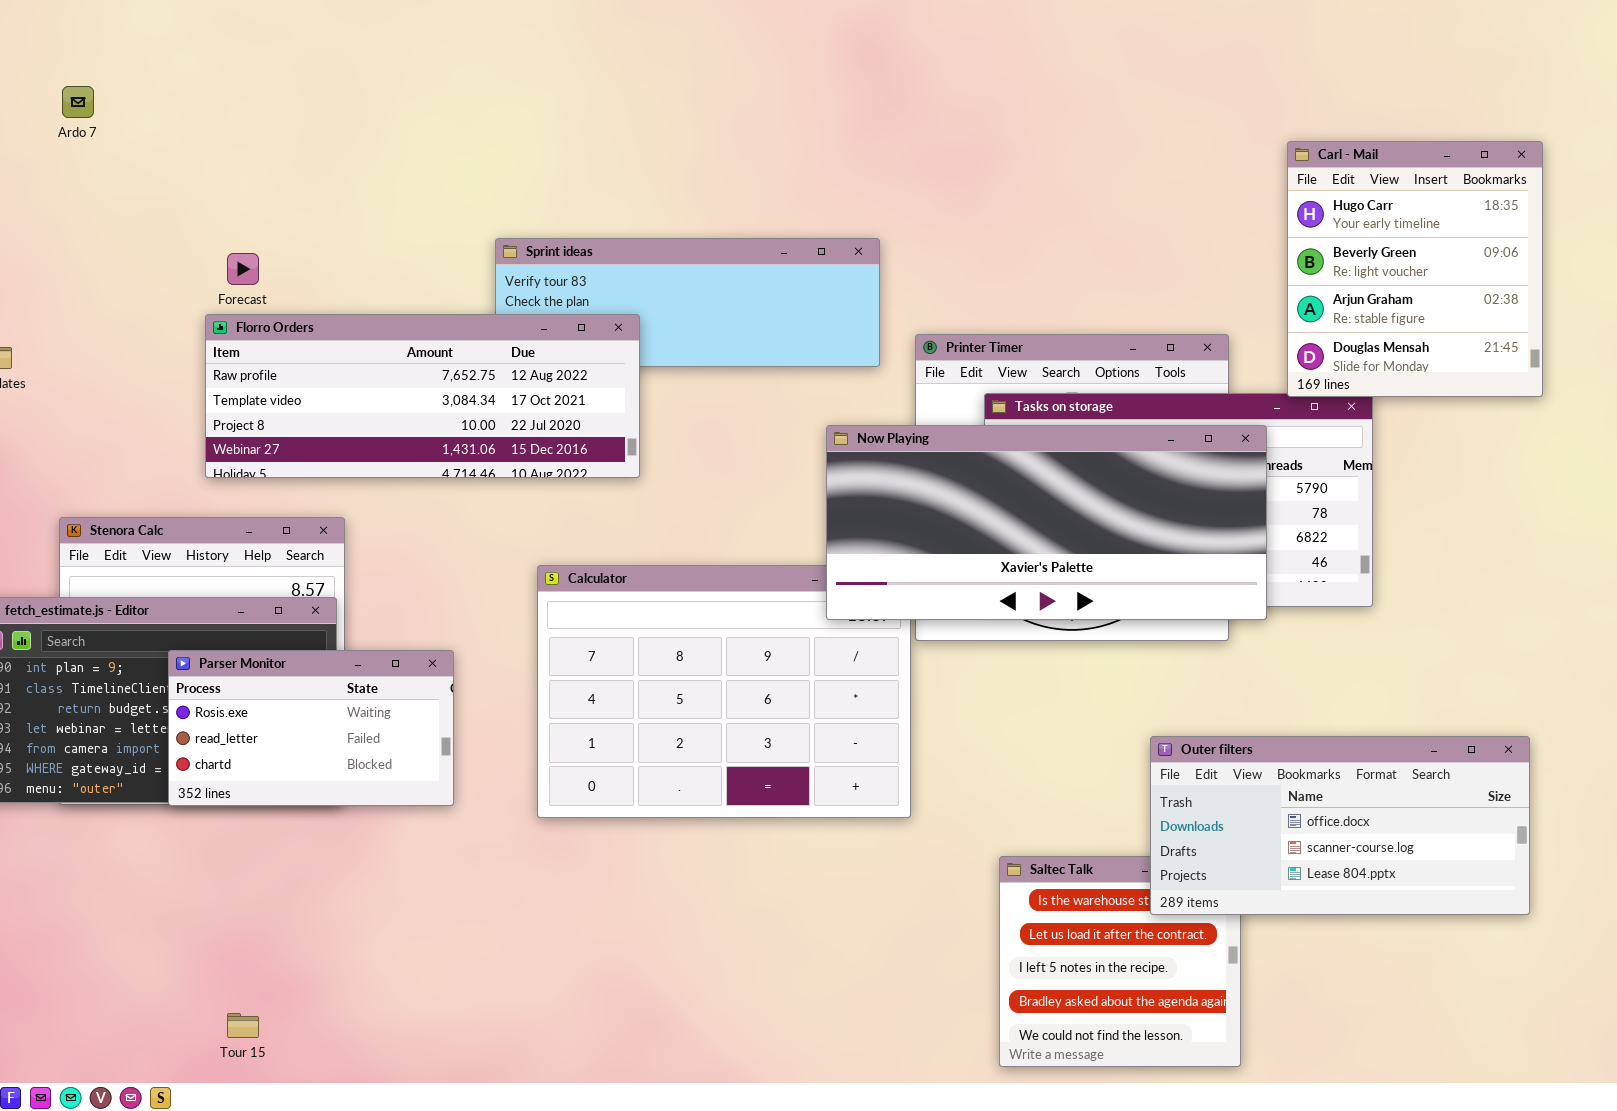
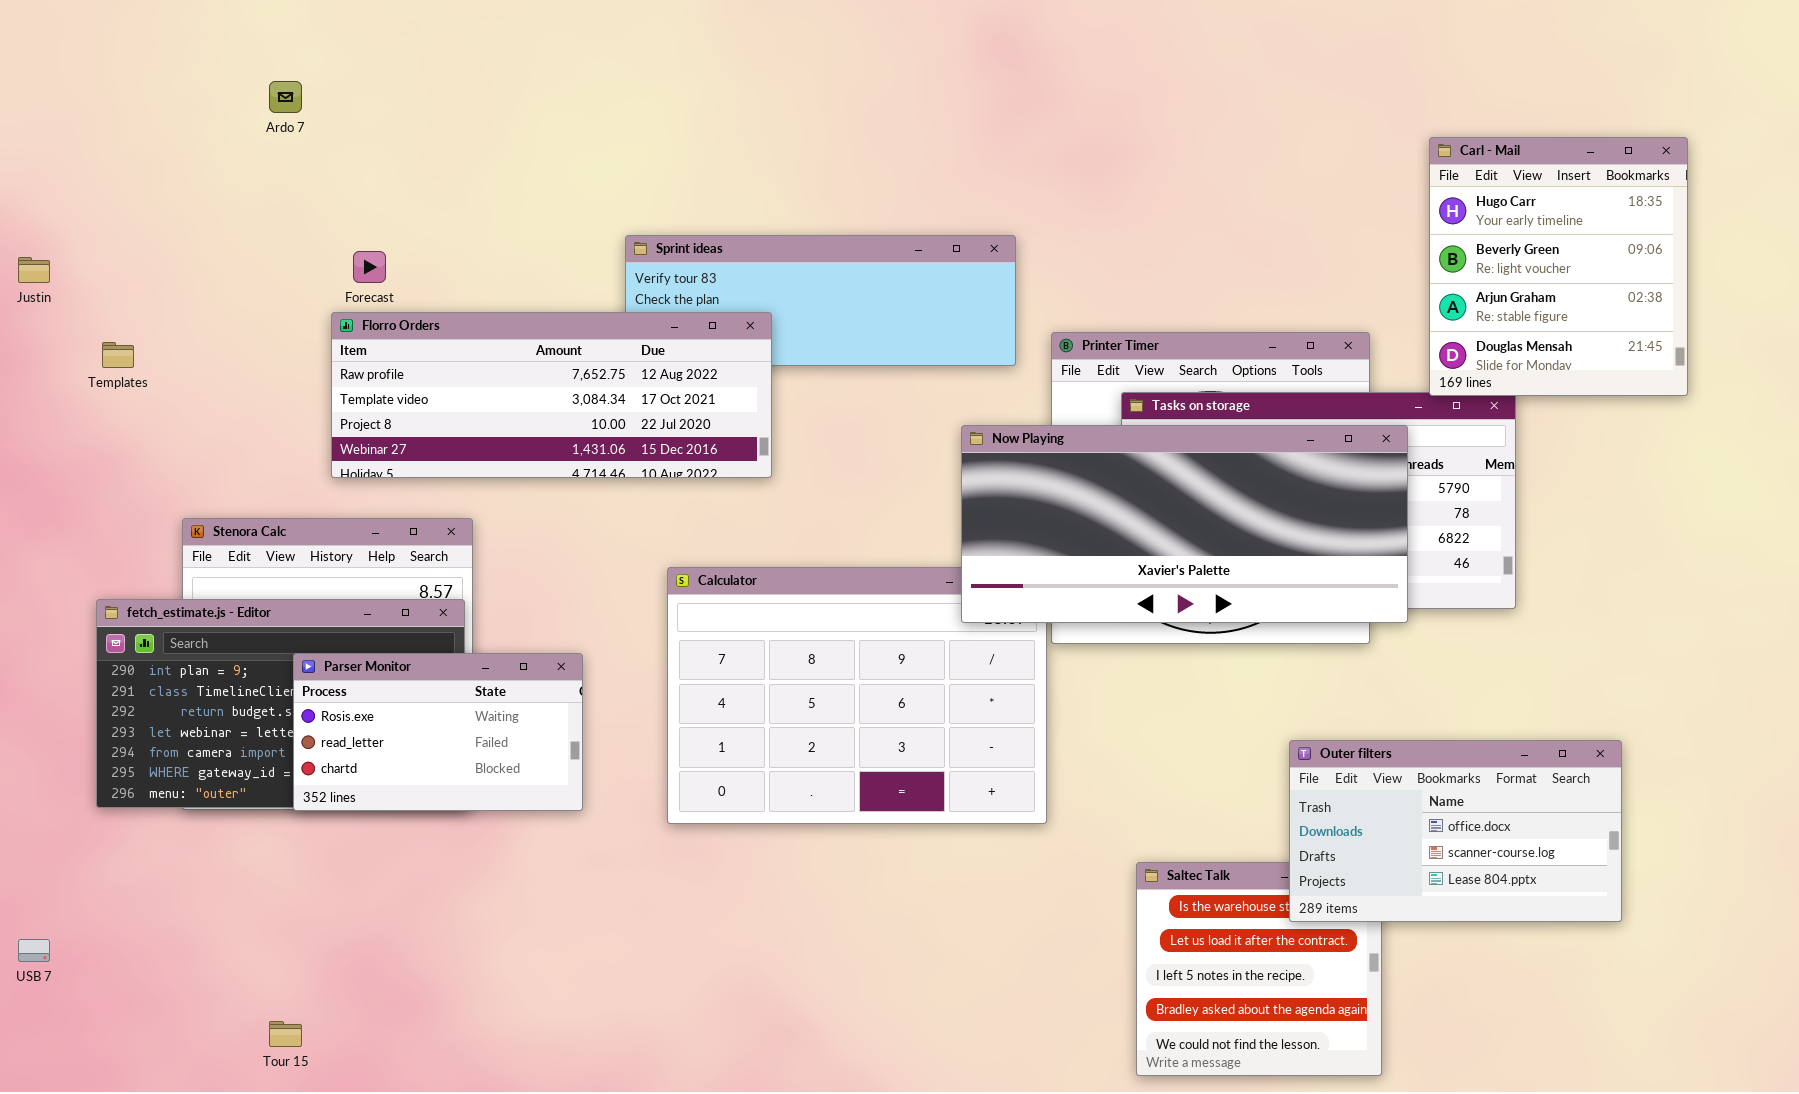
Ardo 7: [62,86,94,118] -> [269,81,302,113], moved
Outer filters: [1150,736,1530,915] -> [1289,740,1622,922], resized
Tour 15: [227,1013,259,1038] -> [269,1021,302,1047], moved

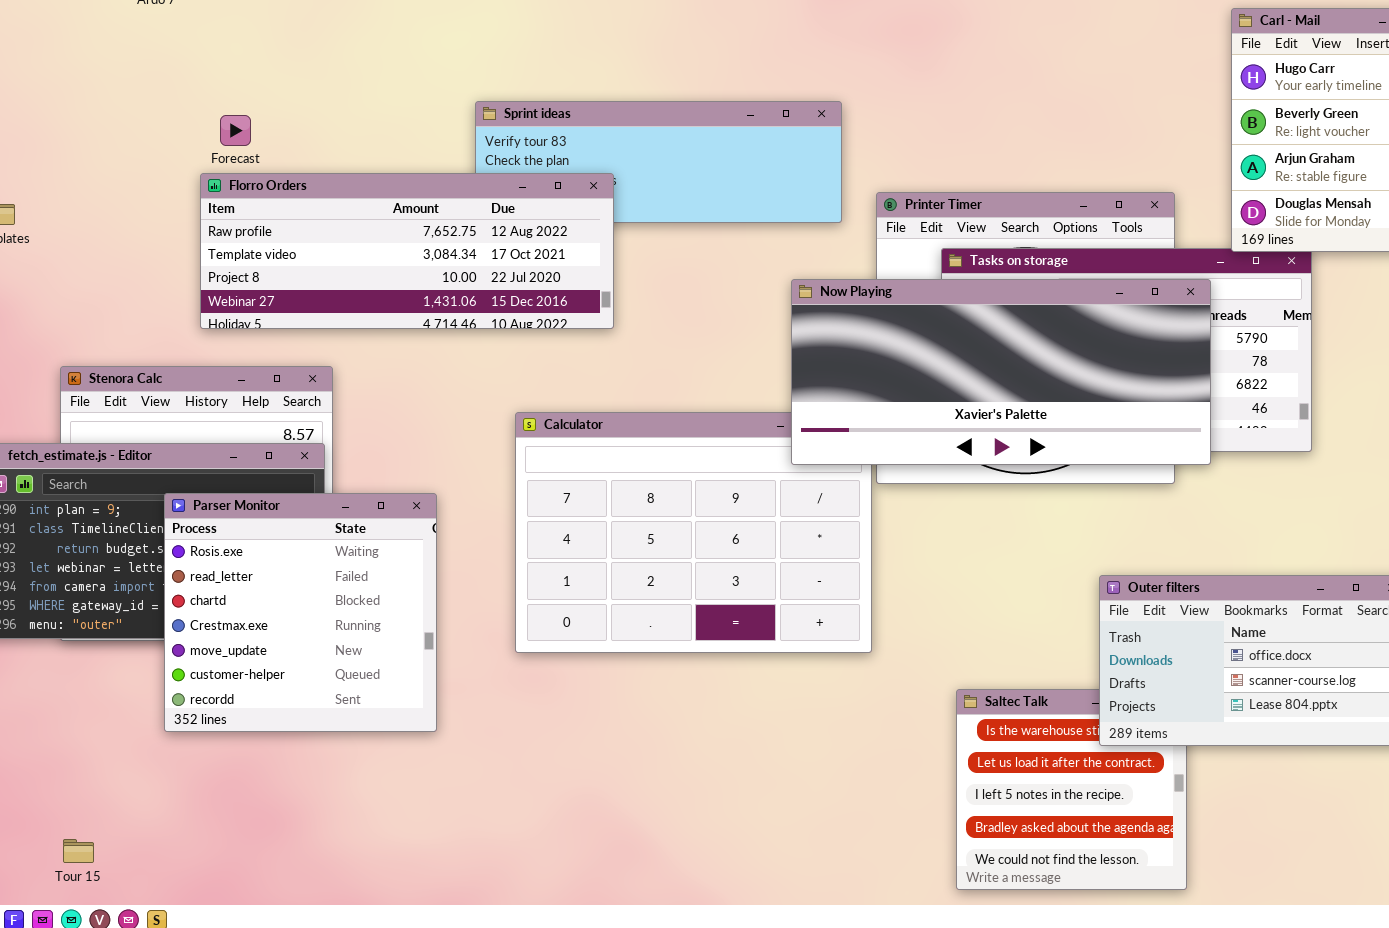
Parser Monitor: [293,653,583,811] -> [164,493,437,732], resized
Tour 15: [269,1021,302,1047] -> [63,839,94,863], moved

